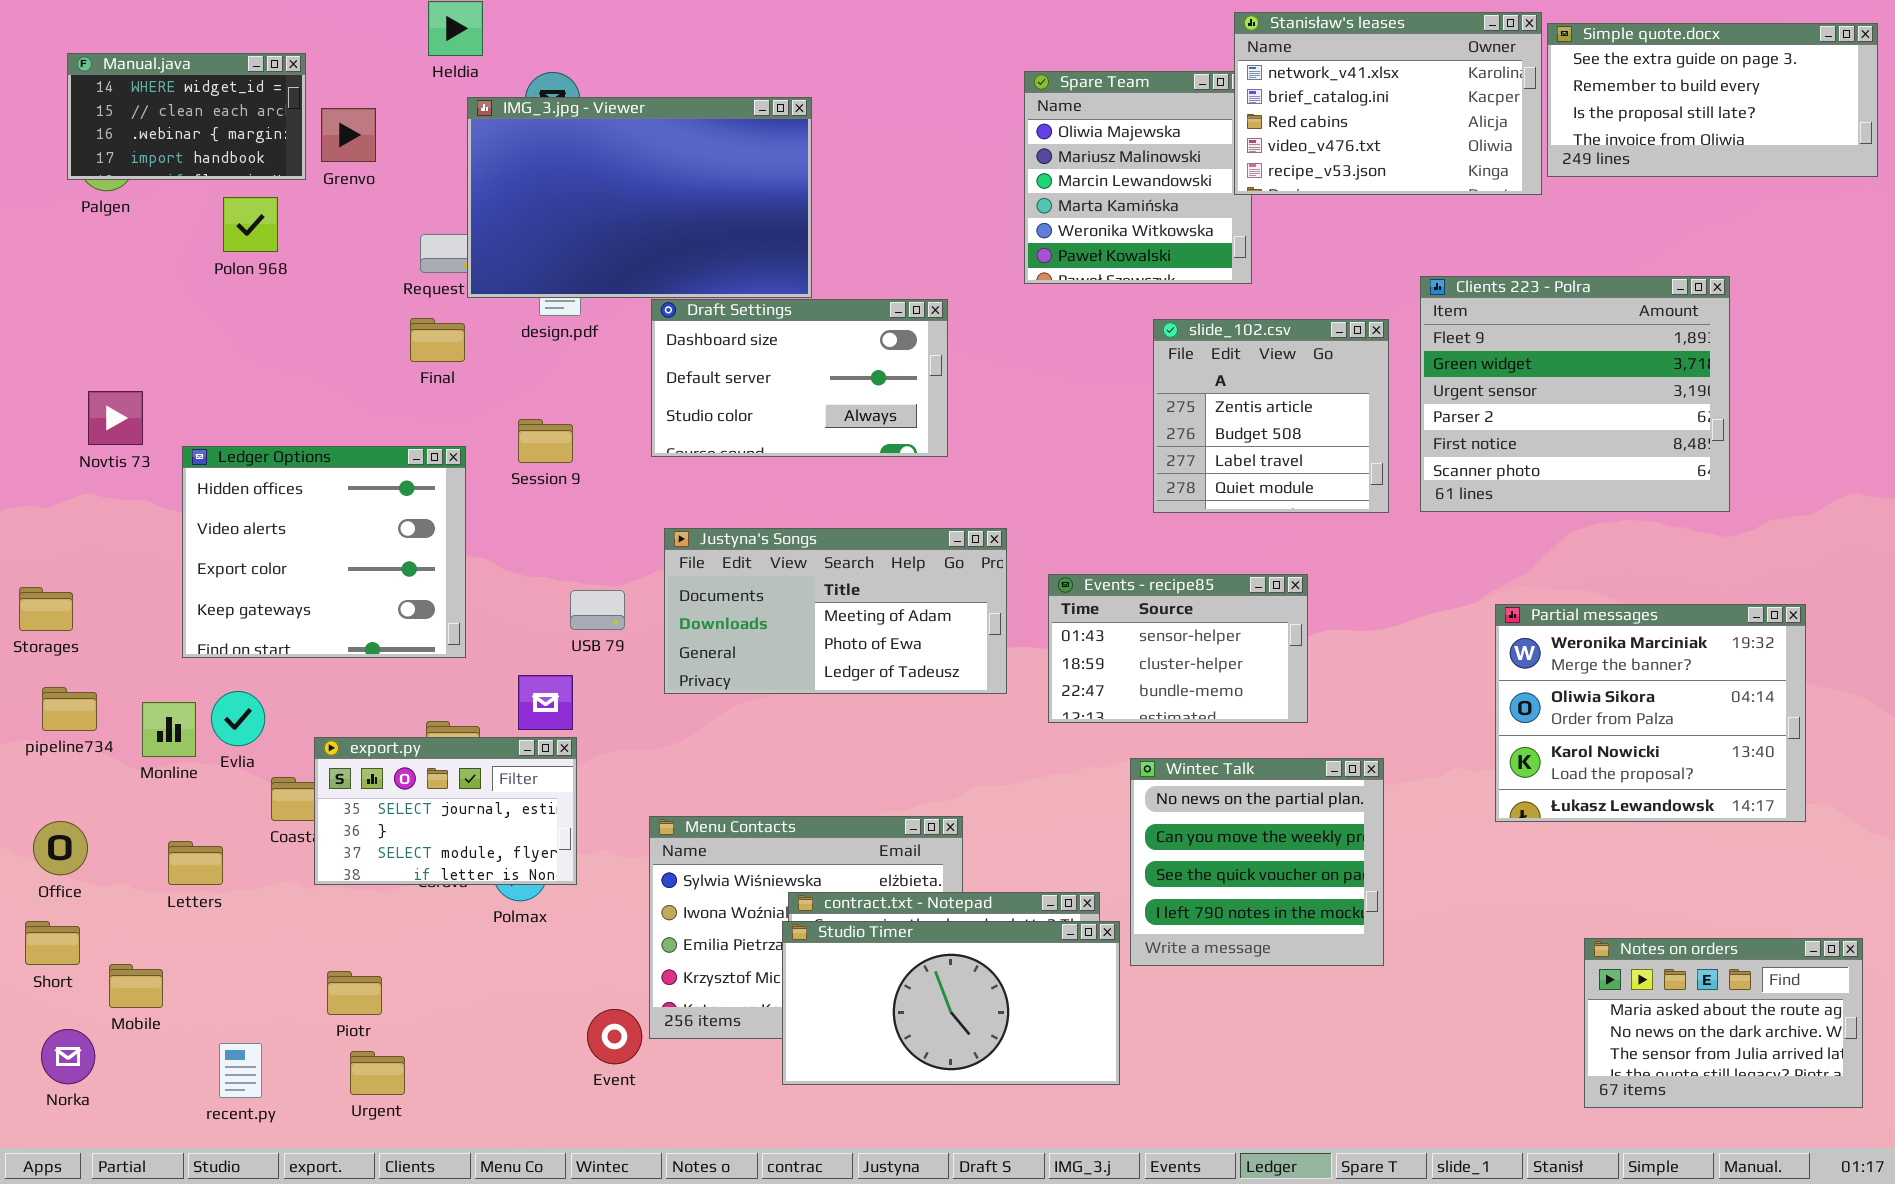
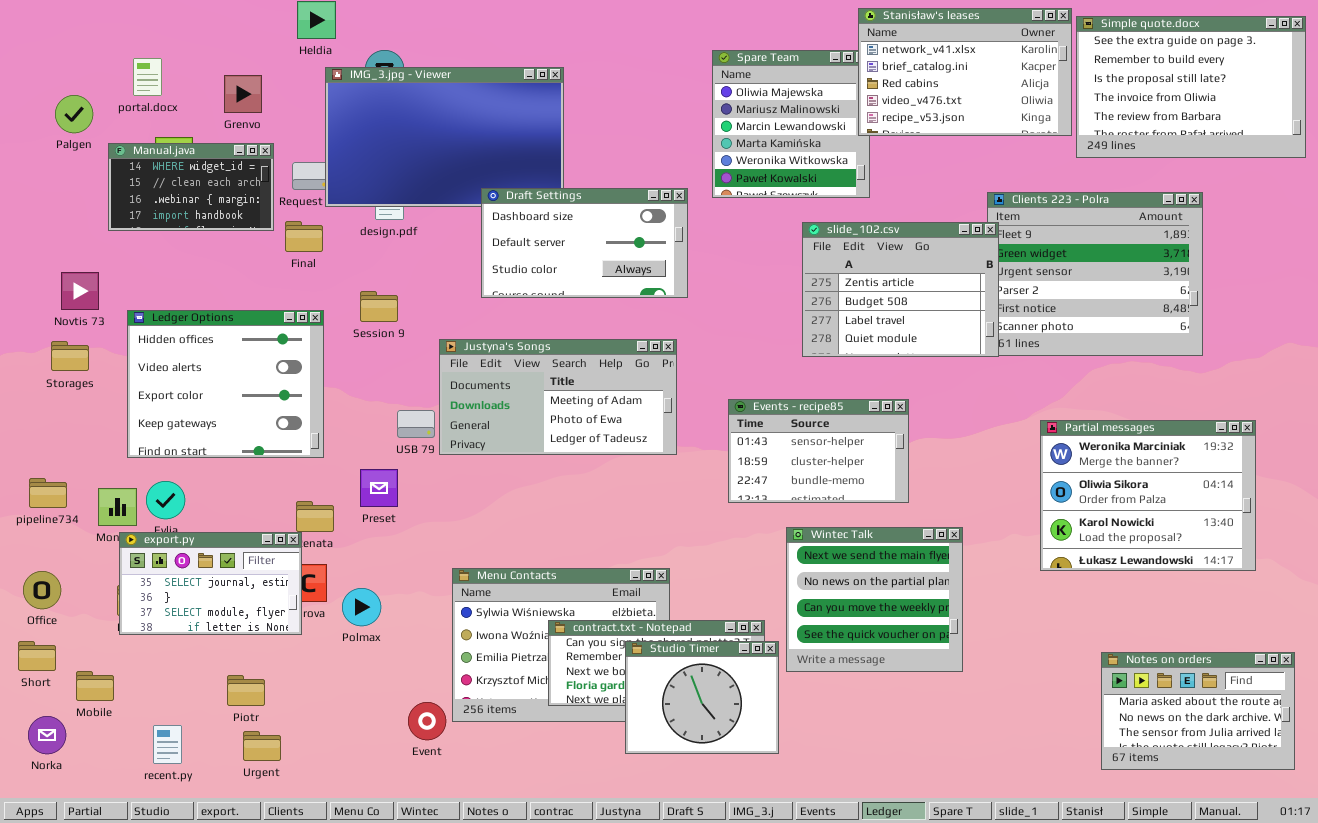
Simple quote.docx: [1547,23,1878,177] -> [1076,16,1306,158], resized
Manual.java: [67,53,306,180] -> [108,143,274,231], moved
Draft Settings: [651,299,948,457] -> [481,188,688,298], moved
slide_102.csv: [1153,319,1389,513] -> [802,222,999,357], resized
Justyna's Songs: [664,528,1007,694] -> [439,339,677,455], moved
Storages: [19,587,73,631] -> [51,341,89,371], moved
export.py: [314,737,577,885] -> [119,532,302,635], moved
Wintec Talk: [1130,758,1384,966] -> [786,527,963,672], scrolled up 1 row
Studio Timer: [782,921,1120,1085] -> [625,641,779,754], resized

